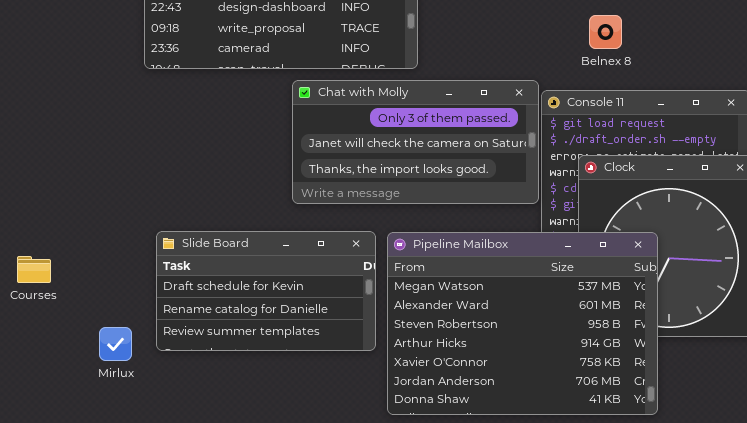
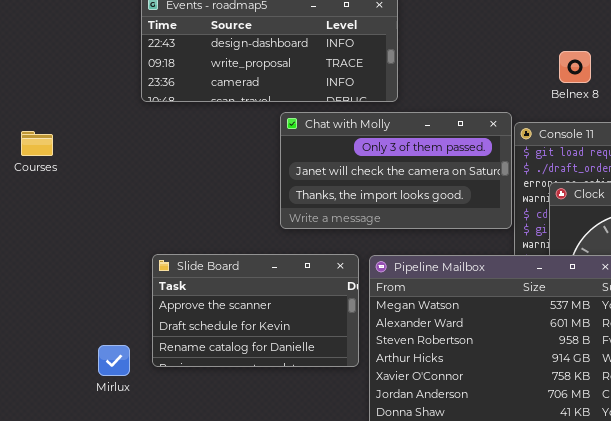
Slide Board: [156,231,376,351] -> [152,254,359,367], scrolled up 1 row
Courses: [17,256,51,283] -> [21,131,53,156], moved

